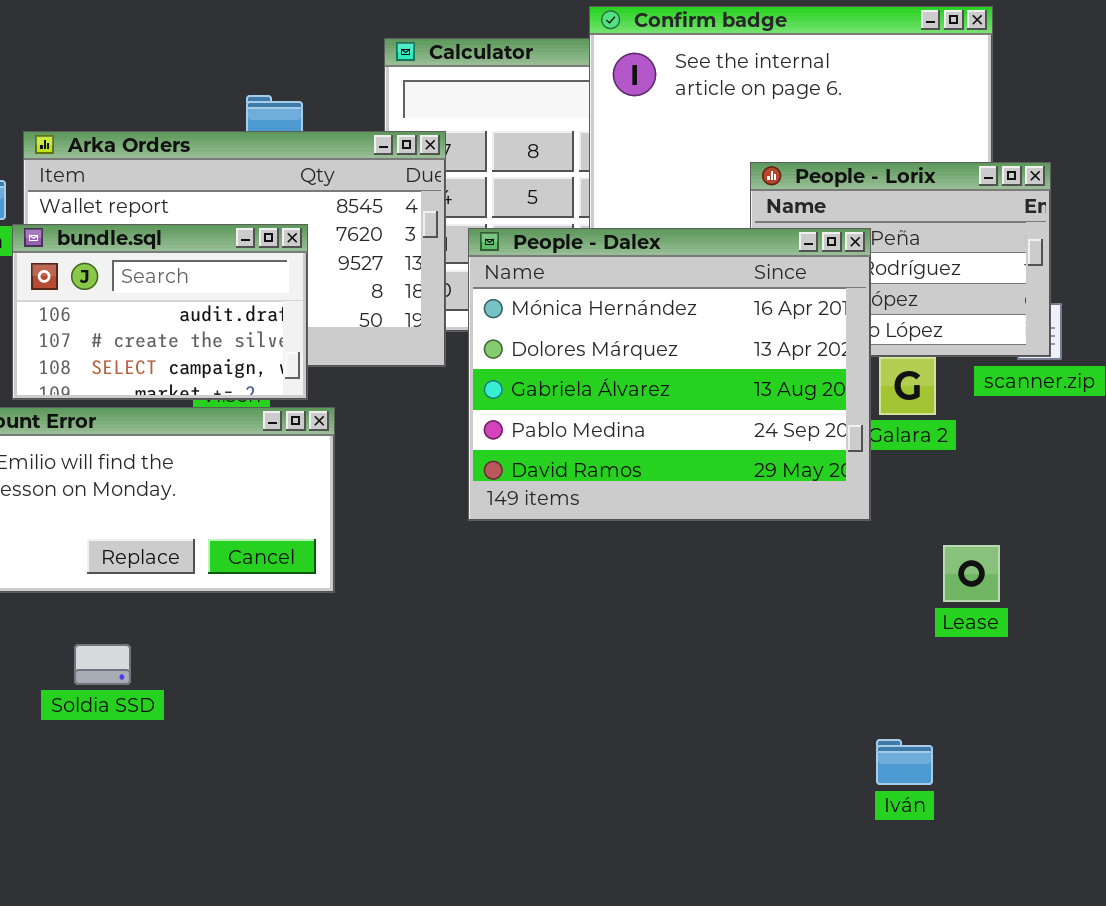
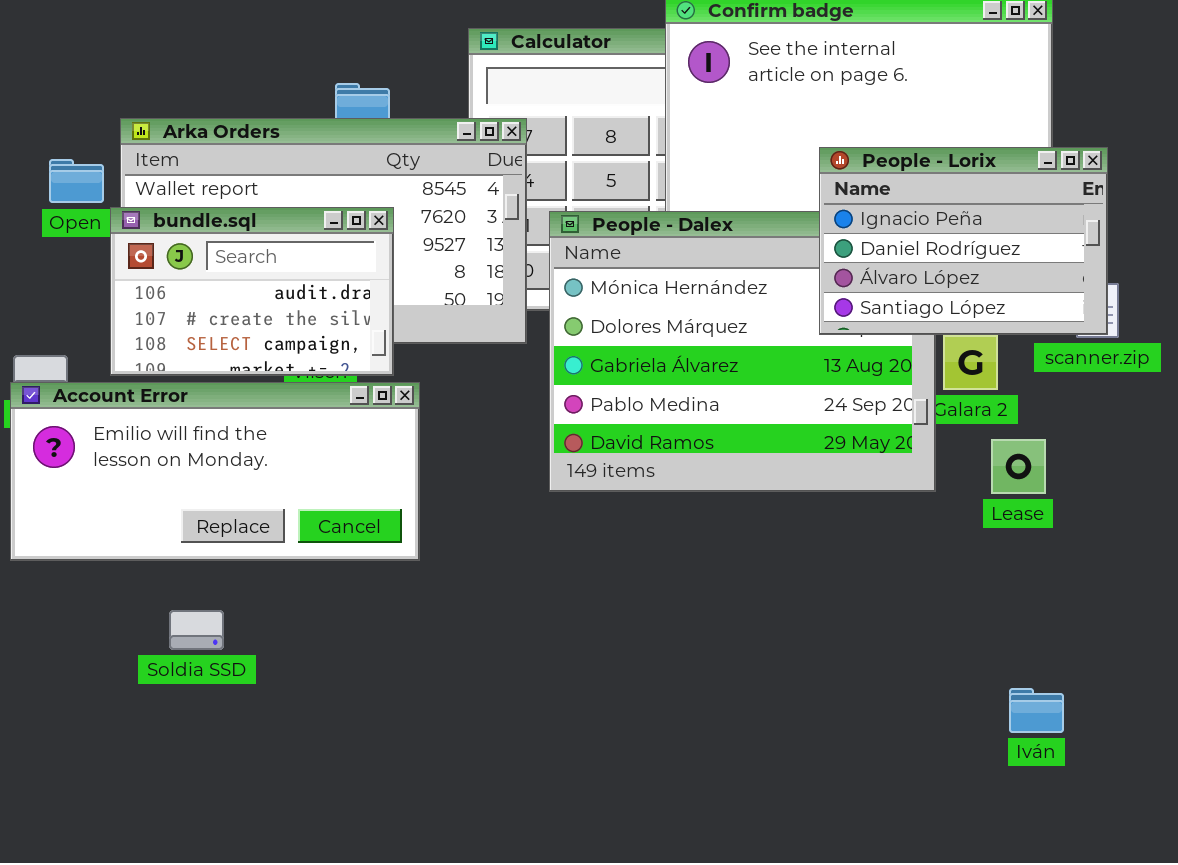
People - Lorix: [750,162,1051,357] -> [819,147,1108,335], raised
Lease: [943,545,1000,602] -> [991,439,1046,494], moved
Iván: [876,739,933,785] -> [1009,688,1064,733], moved

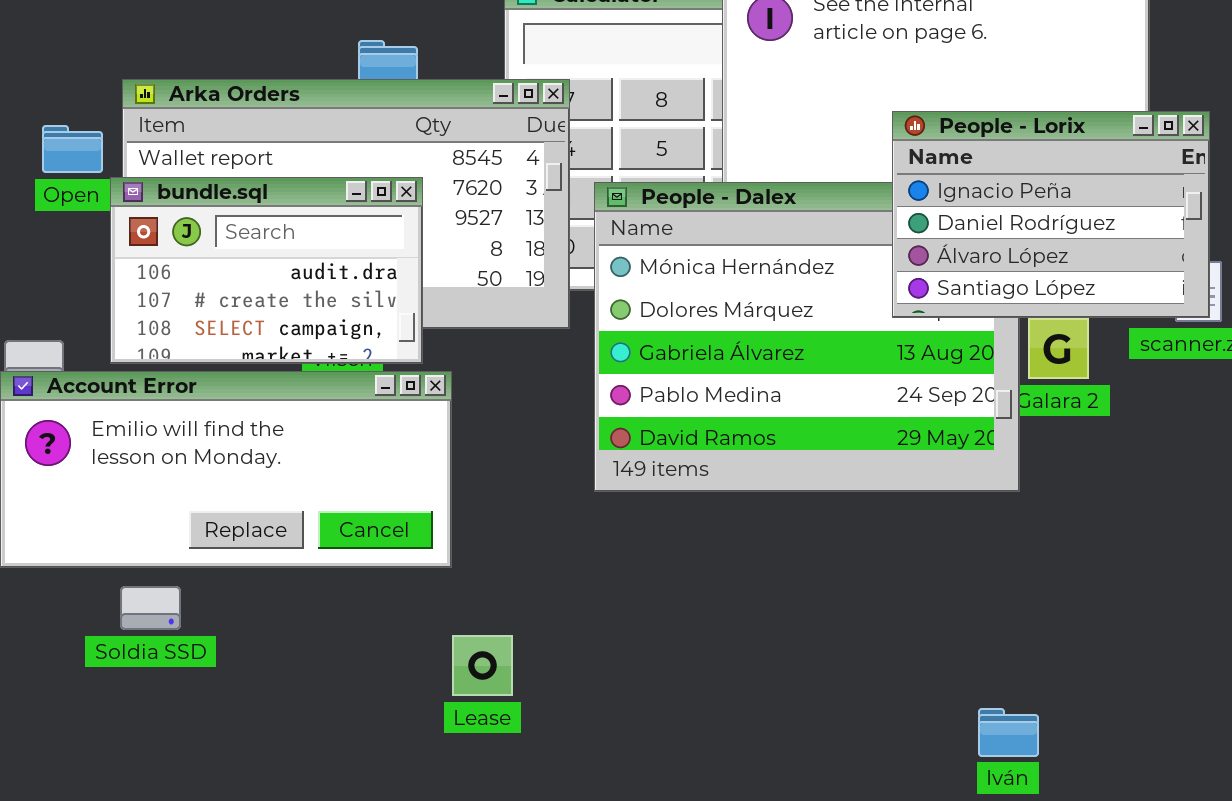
Lease: [991,439,1046,494] -> [452,635,513,696], moved
Soldia SSD: [169,610,224,650] -> [120,586,181,630], moved
Iván: [1009,688,1064,733] -> [978,708,1039,757], moved

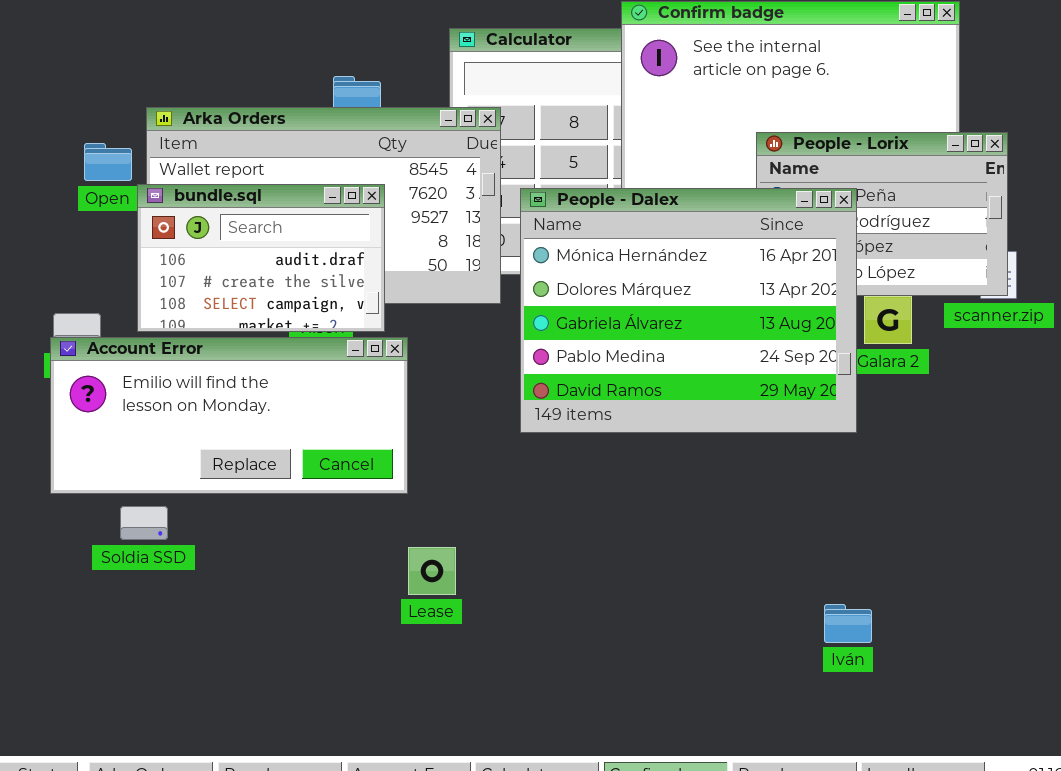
People - Dalex: [594,182,1020,492] -> [520,188,857,433], raised
Soldia SSD: [120,586,181,630] -> [120,506,168,540], moved

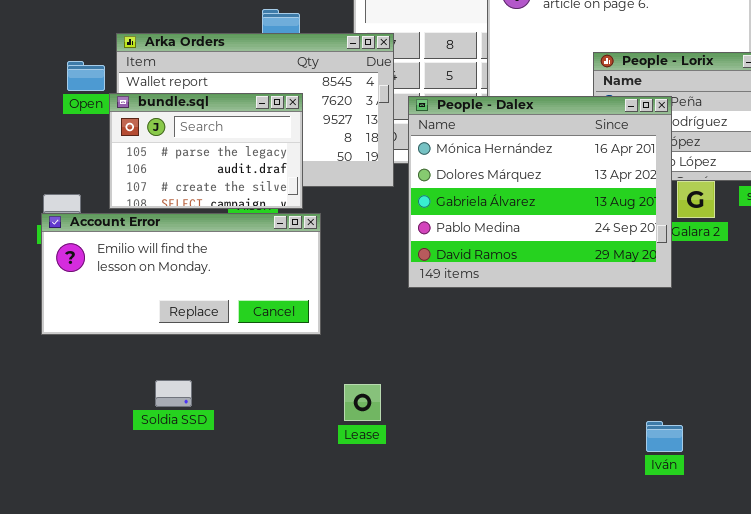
bundle.sql: [137,184,385,332] -> [109,93,303,209], scrolled up 1 row
Soldia SSD: [120,506,168,540] -> [155,380,192,407], moved
Lease: [408,547,456,595] -> [344,384,381,421], moved

